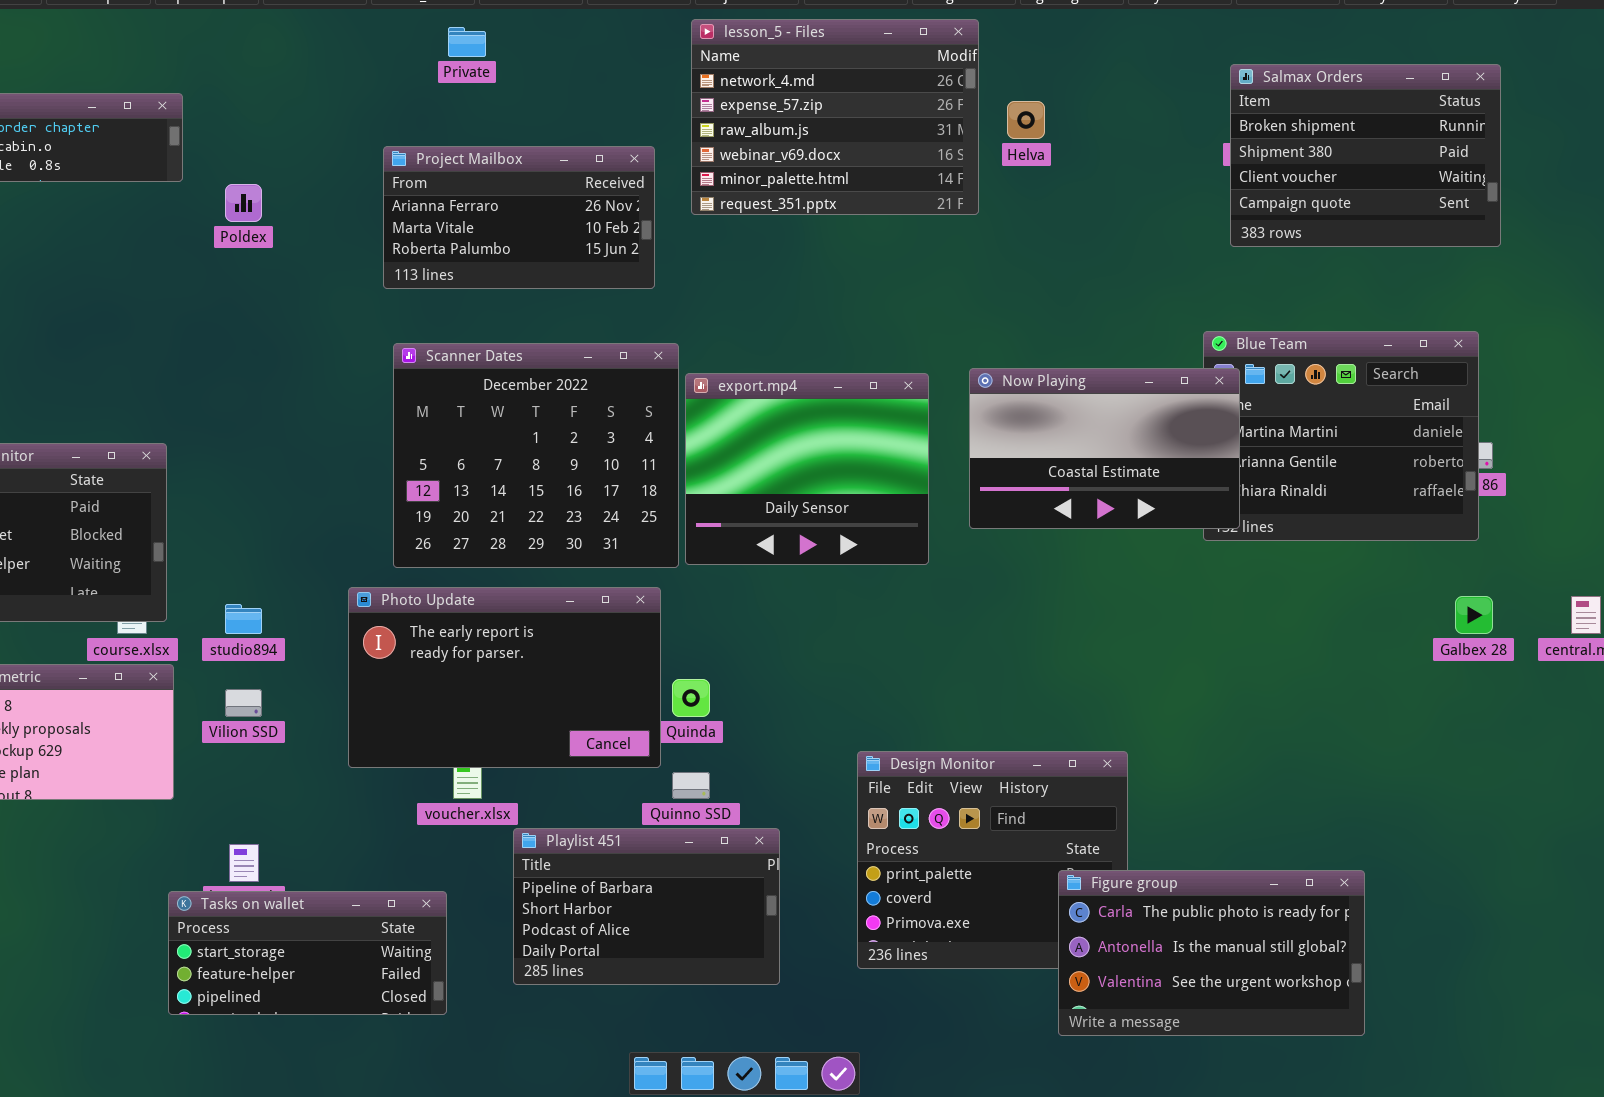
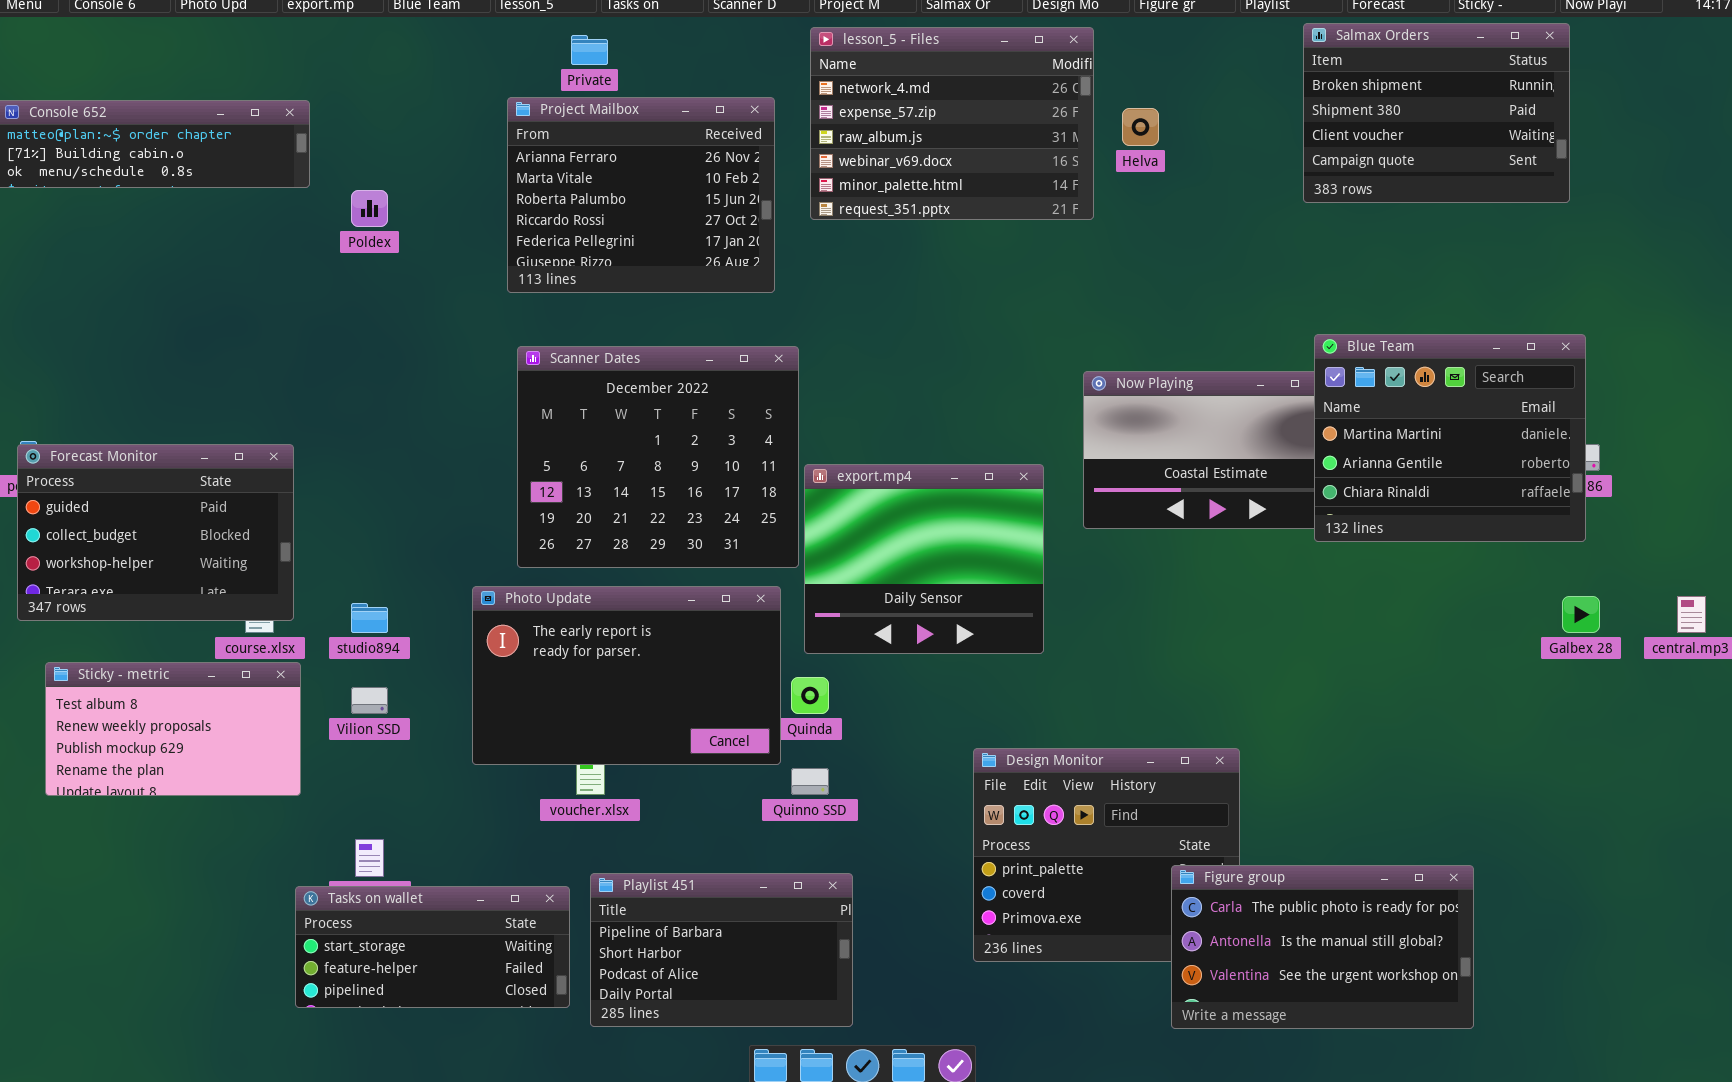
Salmax Orders: [1230,64,1501,247] -> [1303,23,1570,203], moved
Project Mailbox: [383,146,655,289] -> [507,97,775,293], resized
Blue Team: [1203,331,1479,541] -> [1314,334,1586,542], raised
export.mp4: [685,373,929,565] -> [804,464,1044,654], moved
Playlist 451: [513,828,780,985] -> [590,873,853,1027], moved

